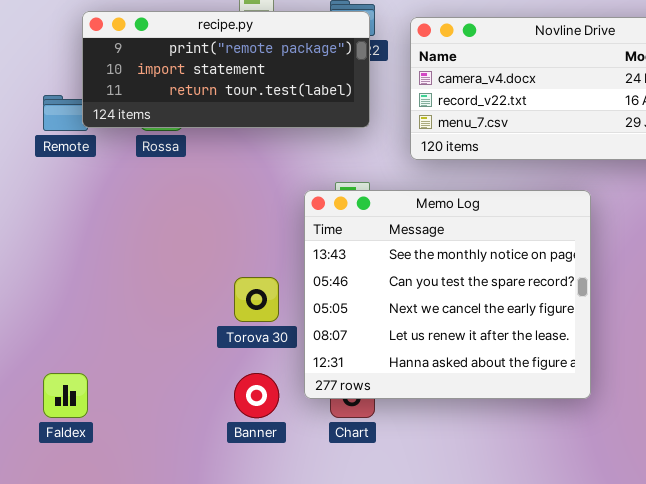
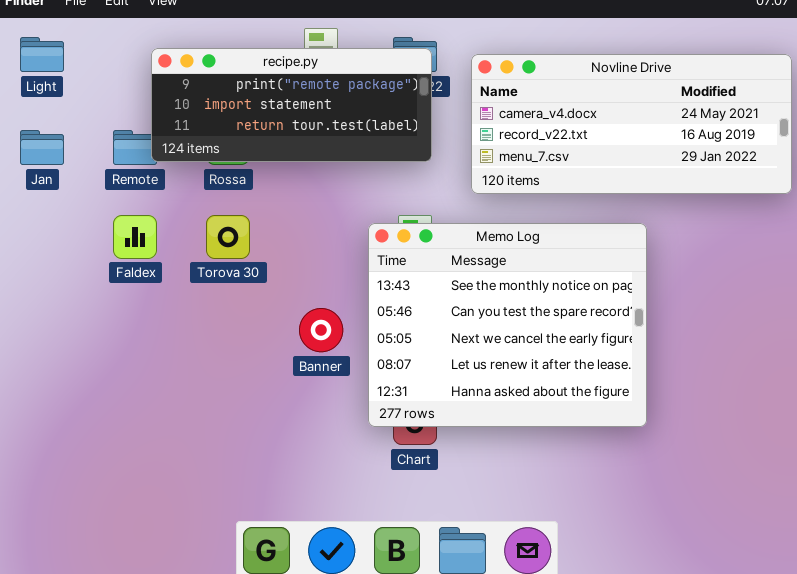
Torova 30: [234,277,279,322] -> [206,215,250,259], moved
Faldex: [43,373,88,418] -> [113,215,157,259], moved
Banner: [234,373,279,418] -> [299,308,343,352], moved

